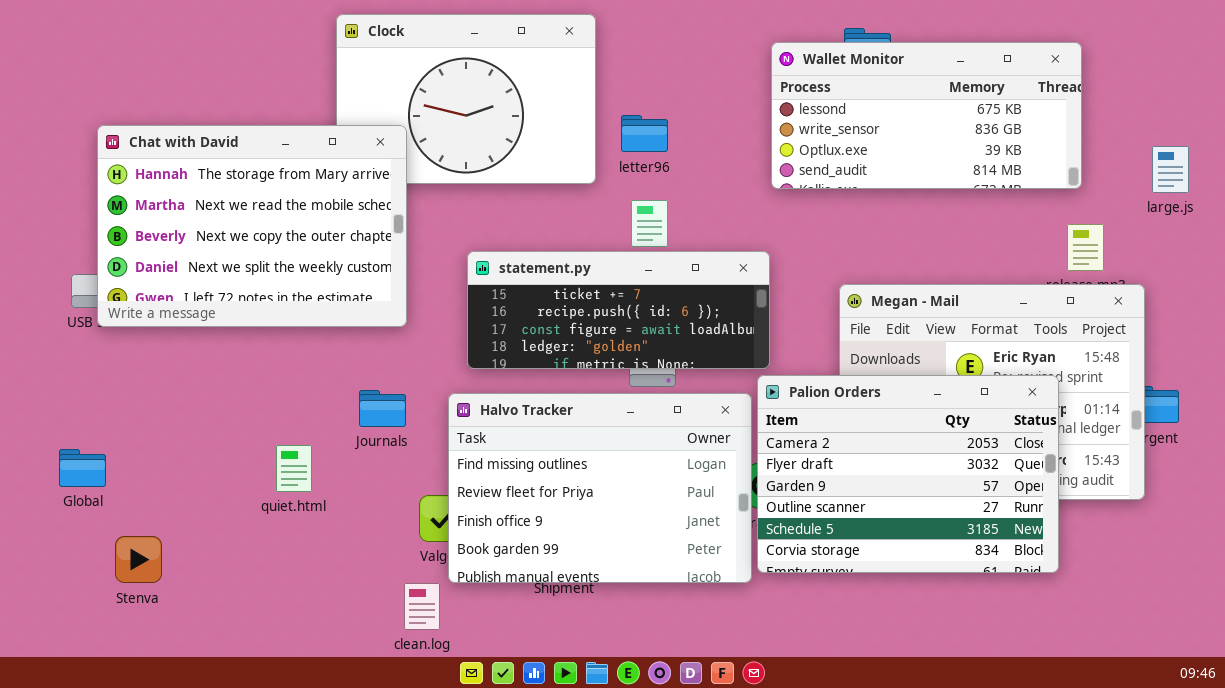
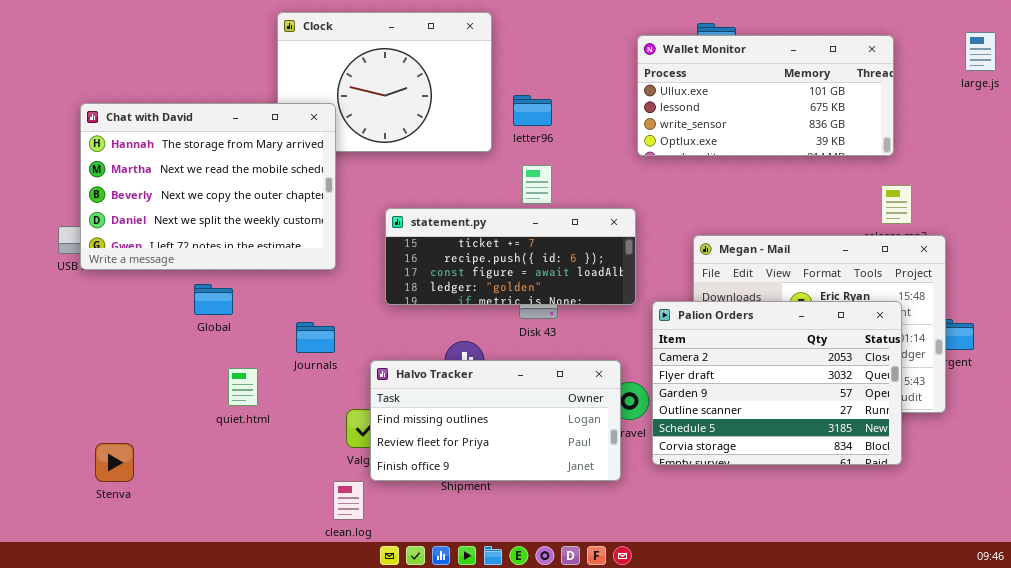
Wallet Monitor: [771,42,1082,189] -> [637,35,894,156], scrolled up 1 row
large.js: [1152,146,1189,193] -> [965,32,996,71], moved
Palion Orders: [757,375,1059,573] -> [652,301,902,465], moved
Halvo Tracker: [448,393,752,583] -> [370,360,621,481], resized
Global: [59,449,106,487] -> [194,284,233,315], moved

